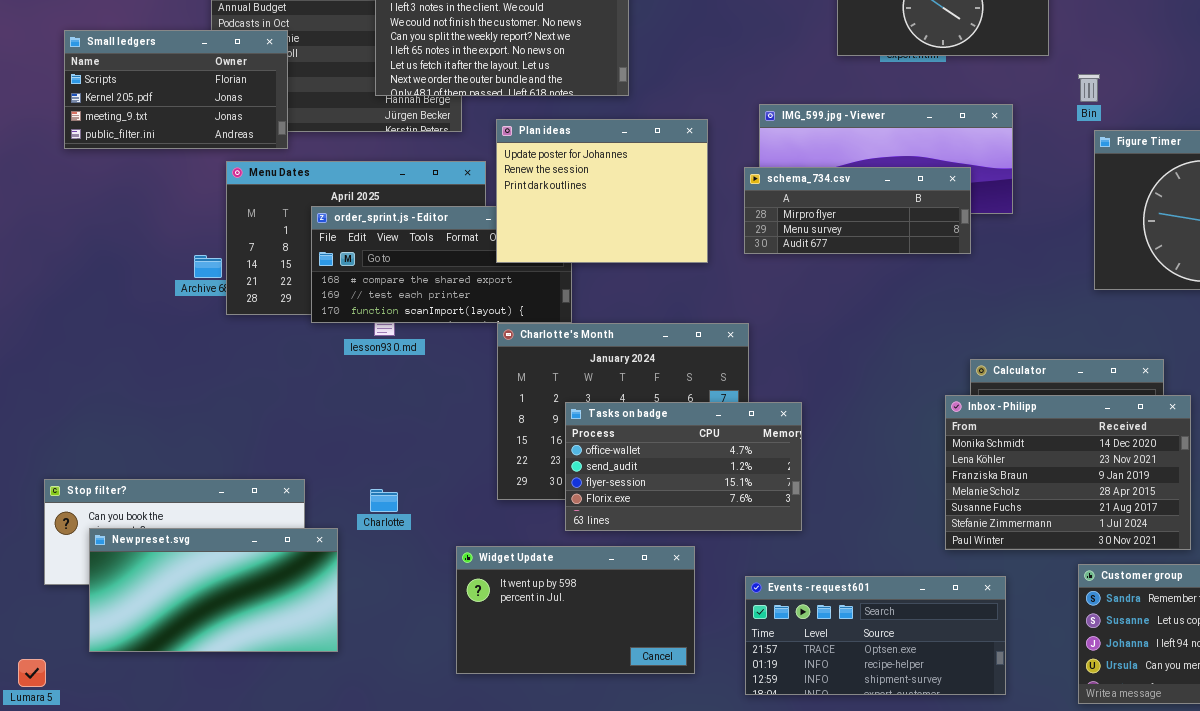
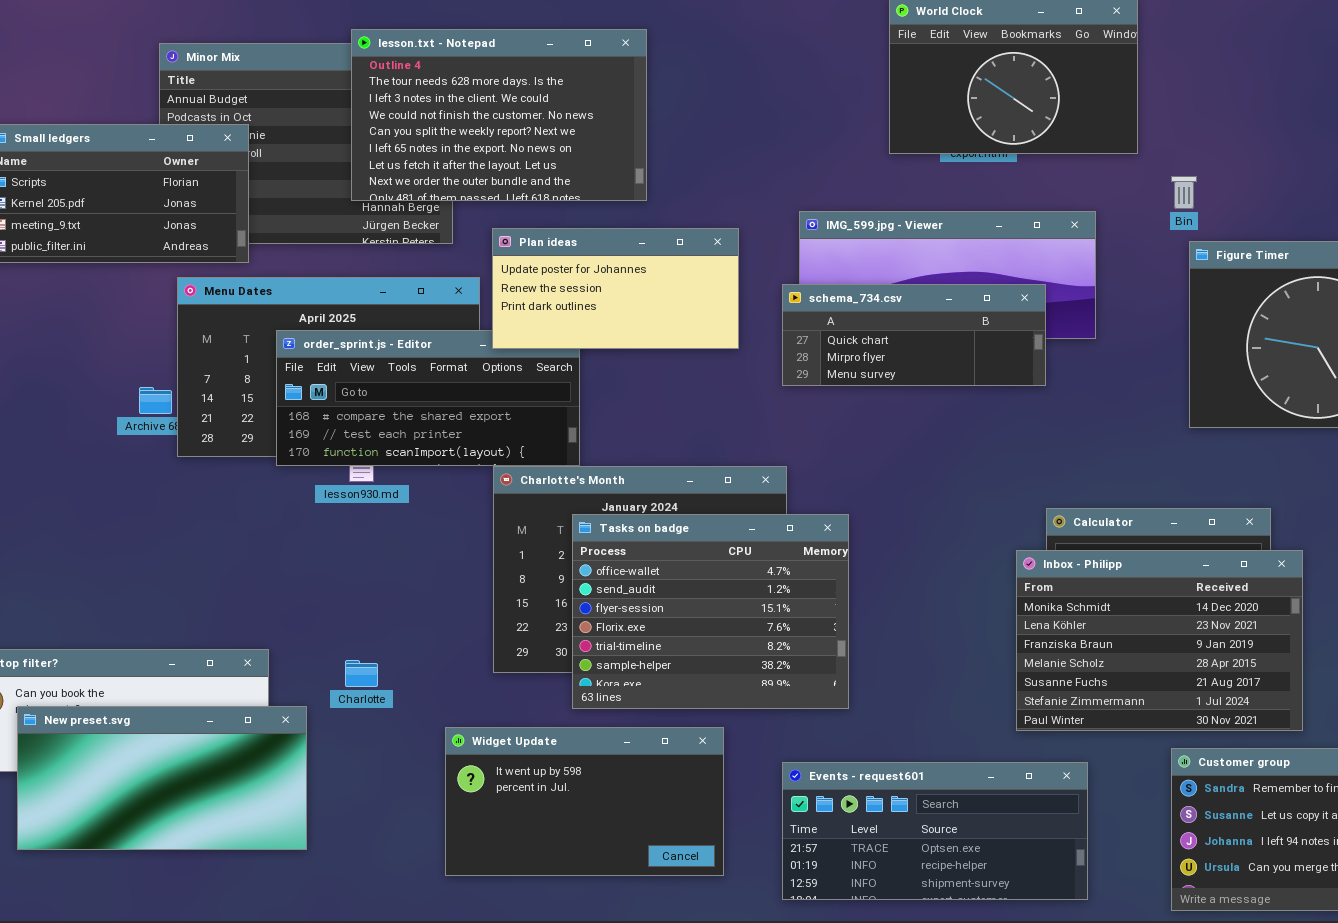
Plan ideas: [496,119,708,263] -> [492,228,739,349], resized
schema_734.csv: [744,167,971,254] -> [782,284,1046,386], scrolled up 1 row
Tasks on badge: [565,402,802,531] -> [572,514,849,709], resized

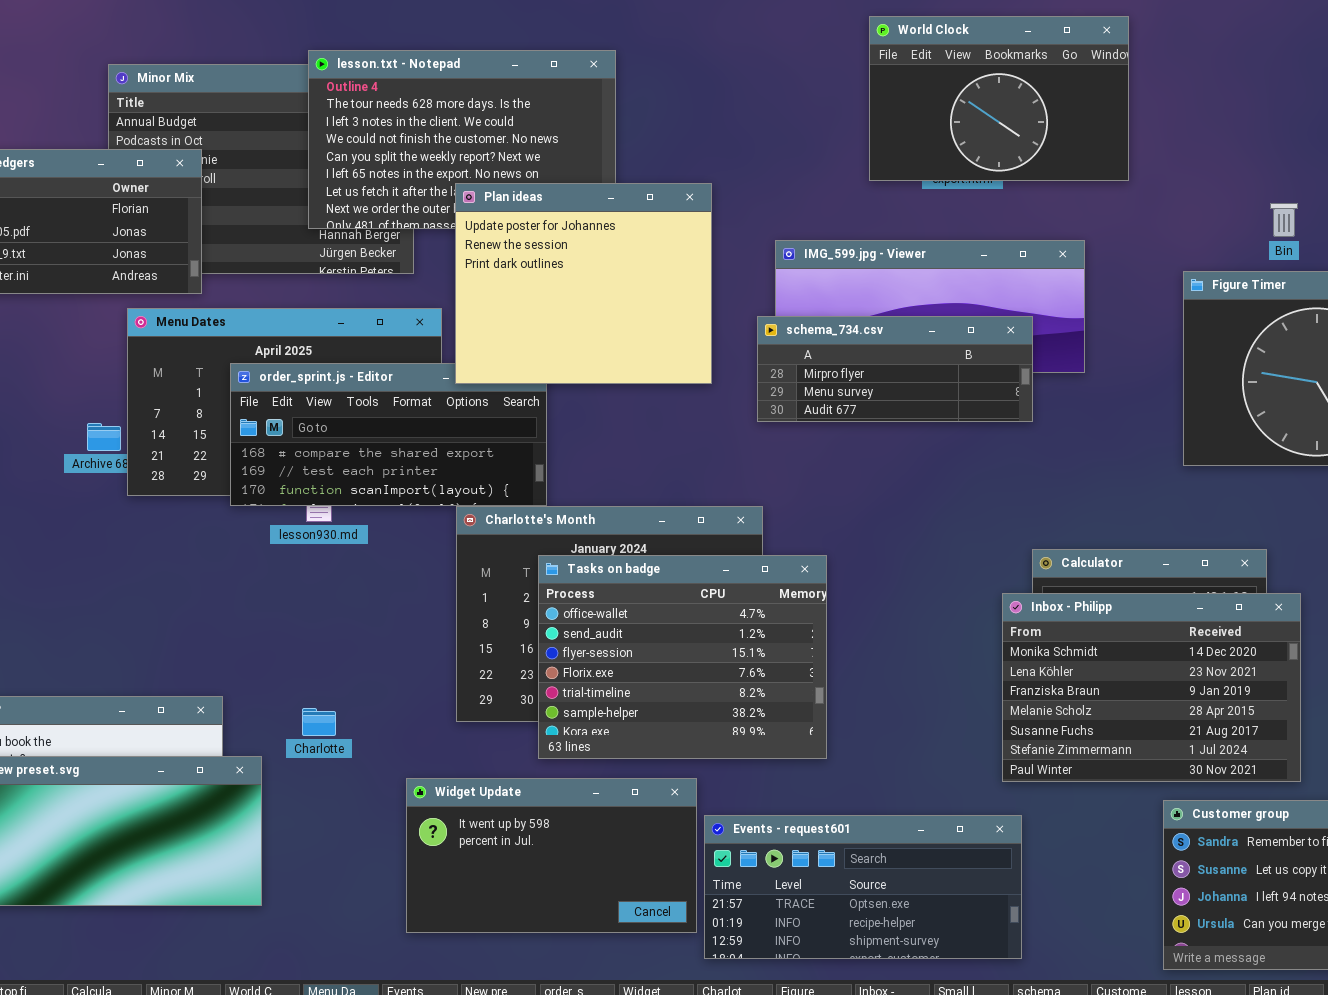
Bin: [1171,176,1197,209] -> [1270,203,1298,237], moved
Plan ideas: [492,228,739,349] -> [455,183,712,384], resized
schema_734.csv: [782,284,1046,386] -> [757,316,1033,422], scrolled down 1 row
Events - request601: [782,762,1088,900] -> [704,815,1022,959], moved

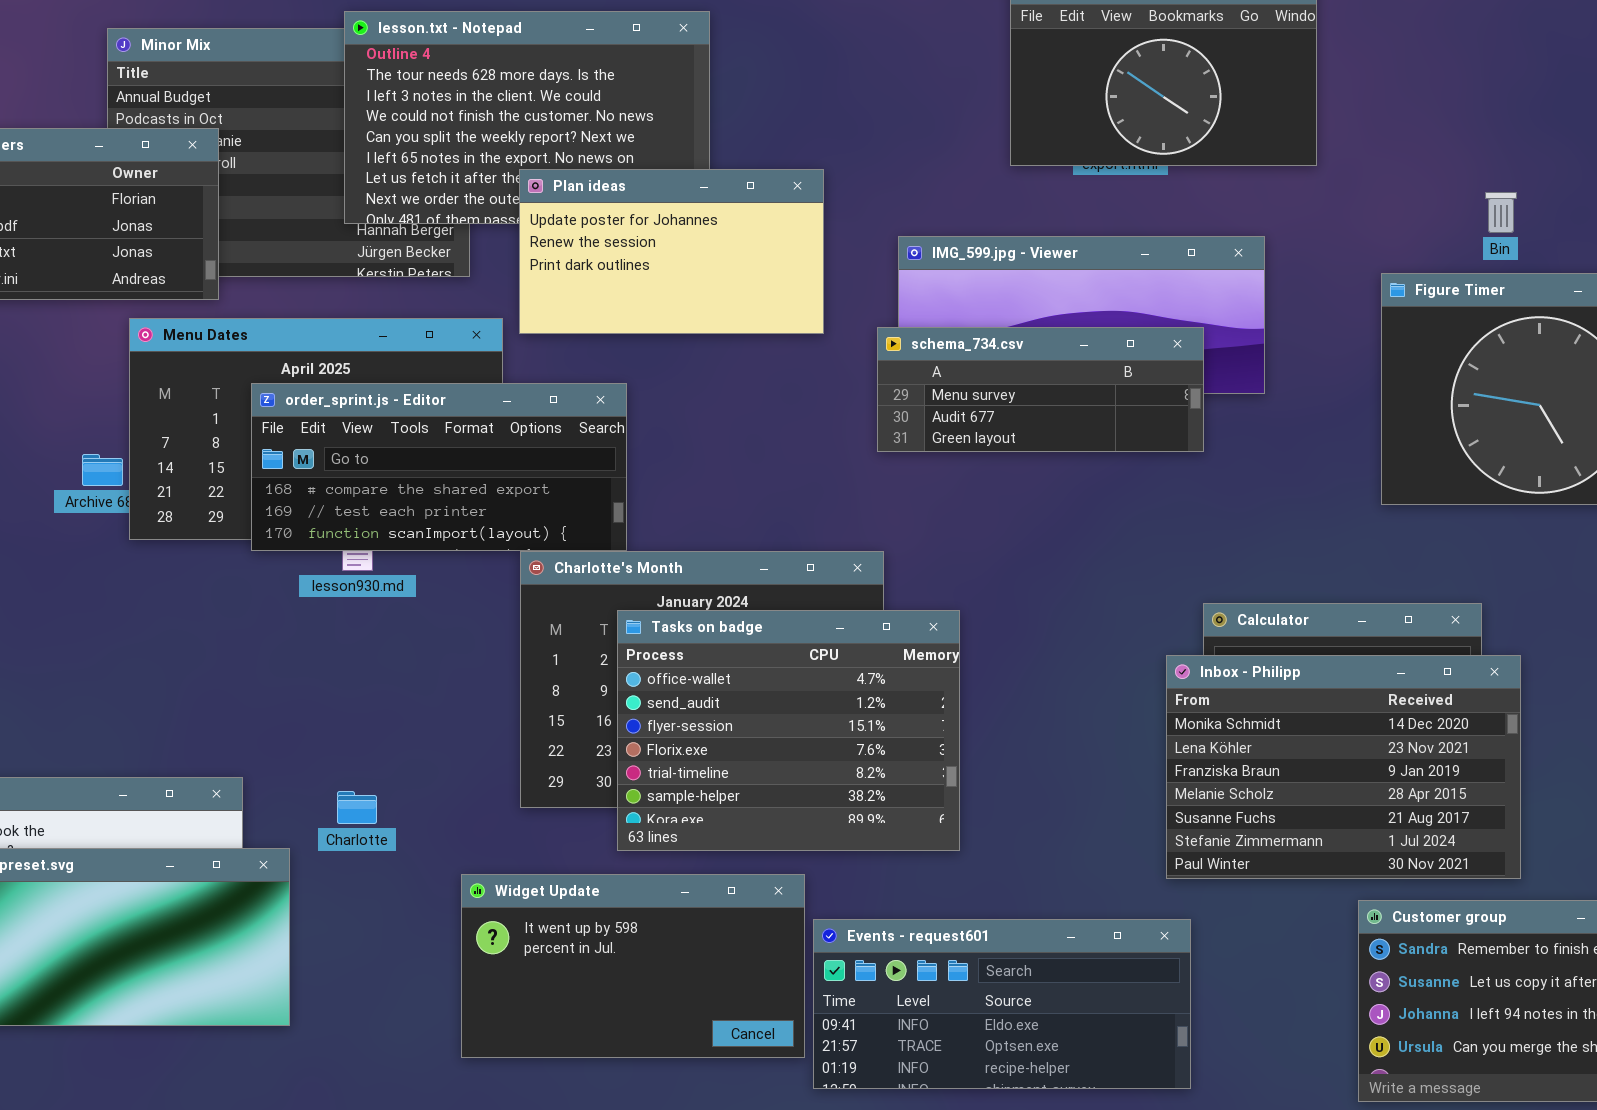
Plan ideas: [455,183,712,384] -> [519,169,824,334], resized
schema_734.csv: [757,316,1033,422] -> [877,327,1204,452], scrolled down 1 row
Events - request601: [704,815,1022,959] -> [813,919,1191,1089], scrolled up 1 row

